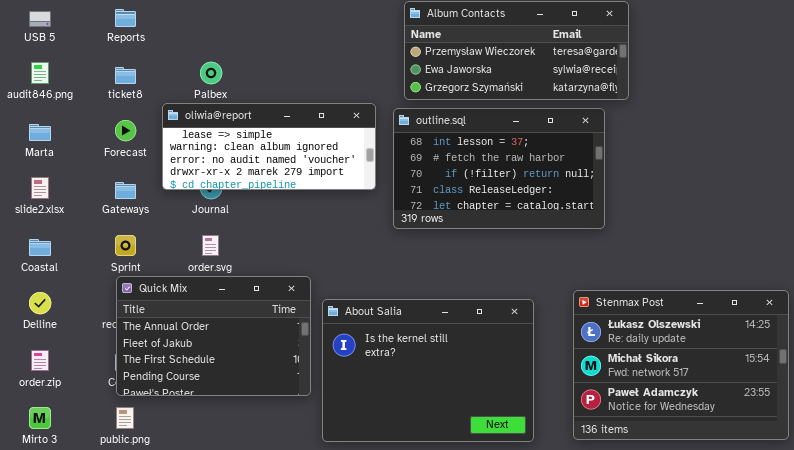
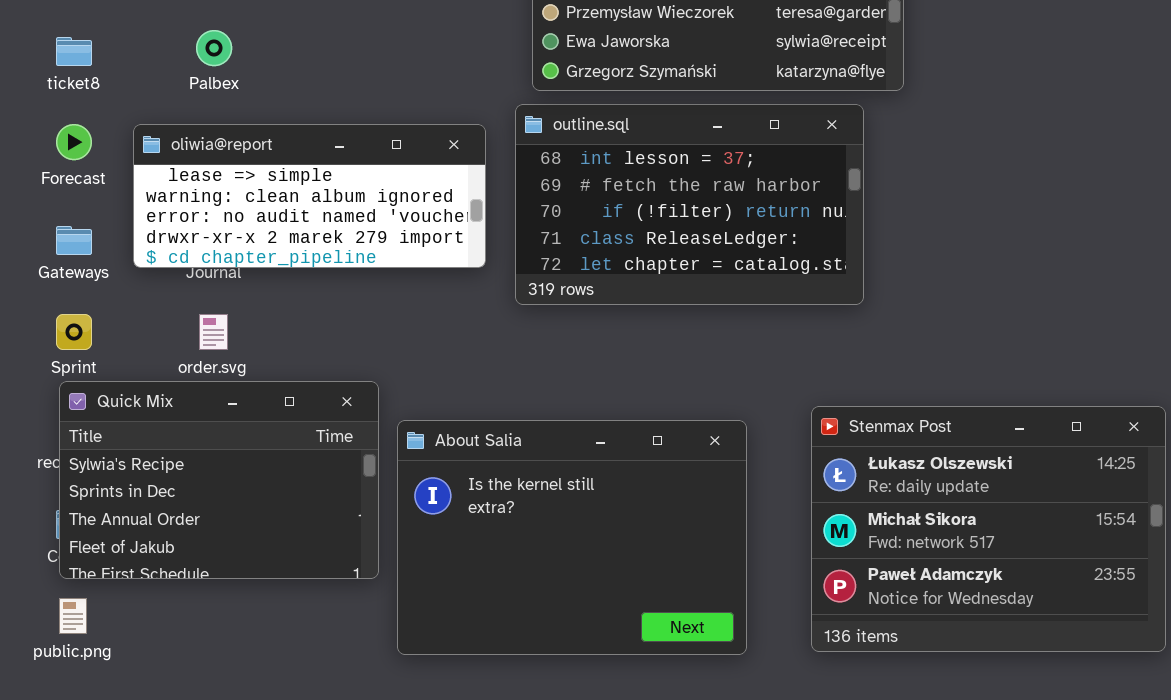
oliwia@report: [162,103,376,190] -> [133,124,486,268], moved
Quick Mix: [116,276,311,396] -> [59,381,379,579], scrolled up 2 rows

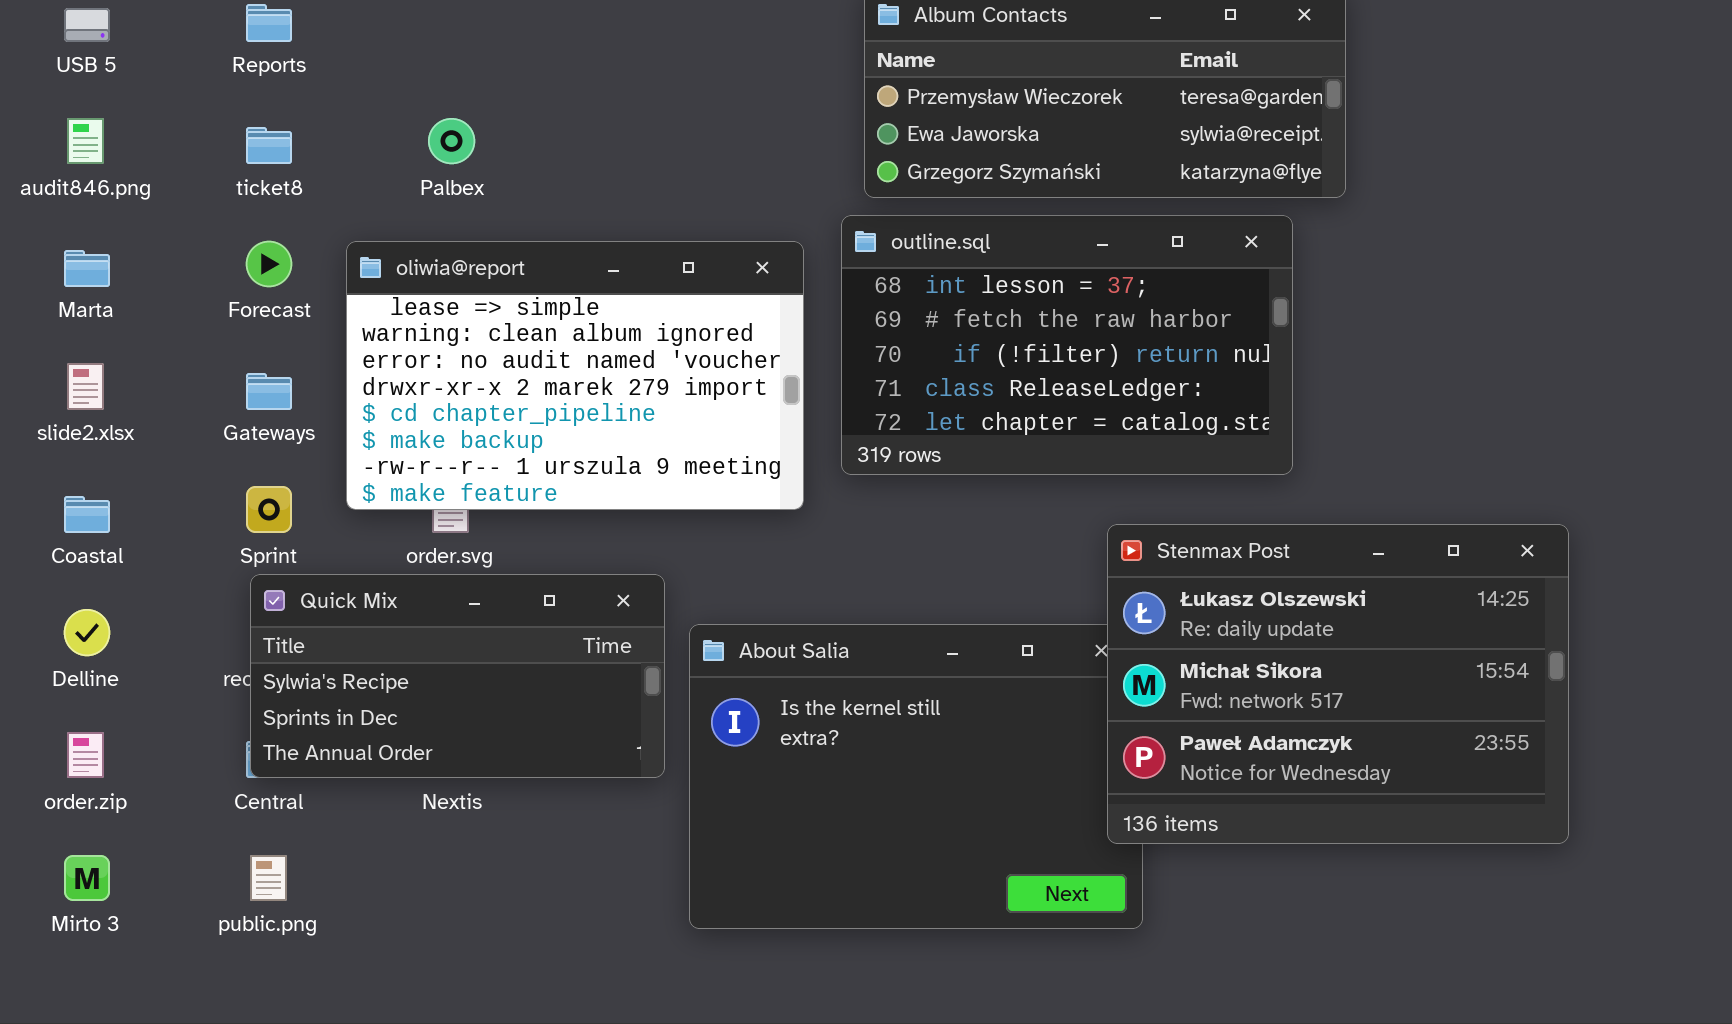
oliwia@report: [133,124,486,268] -> [346,241,804,510], resized
Quick Mix: [59,381,379,579] -> [250,574,665,778], resized
Stenmax Post: [811,406,1166,652] -> [1107,524,1569,844], moved

